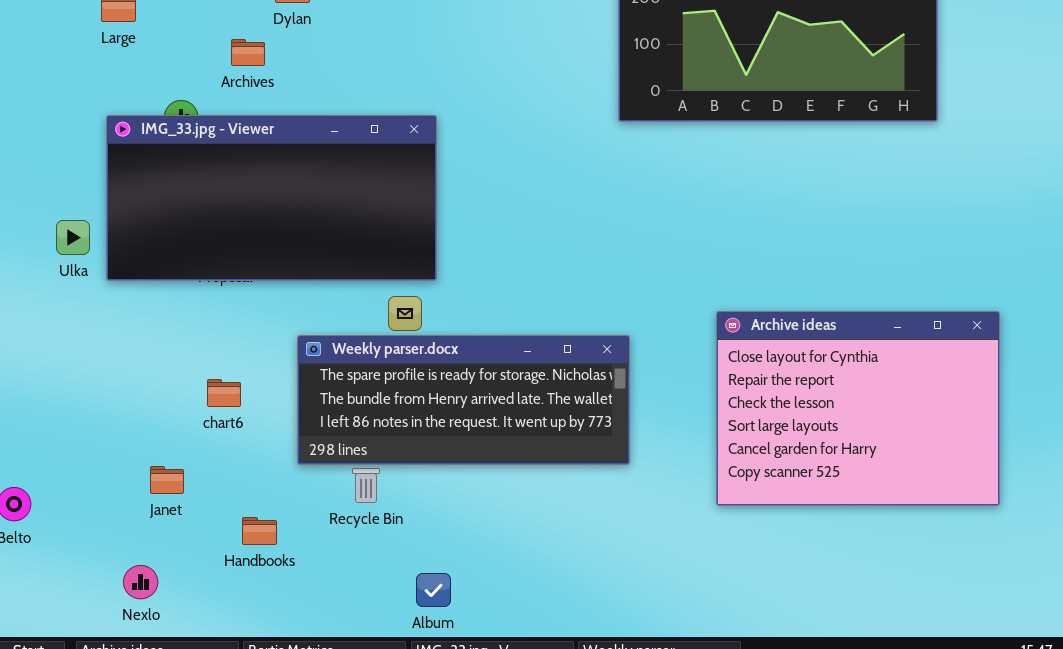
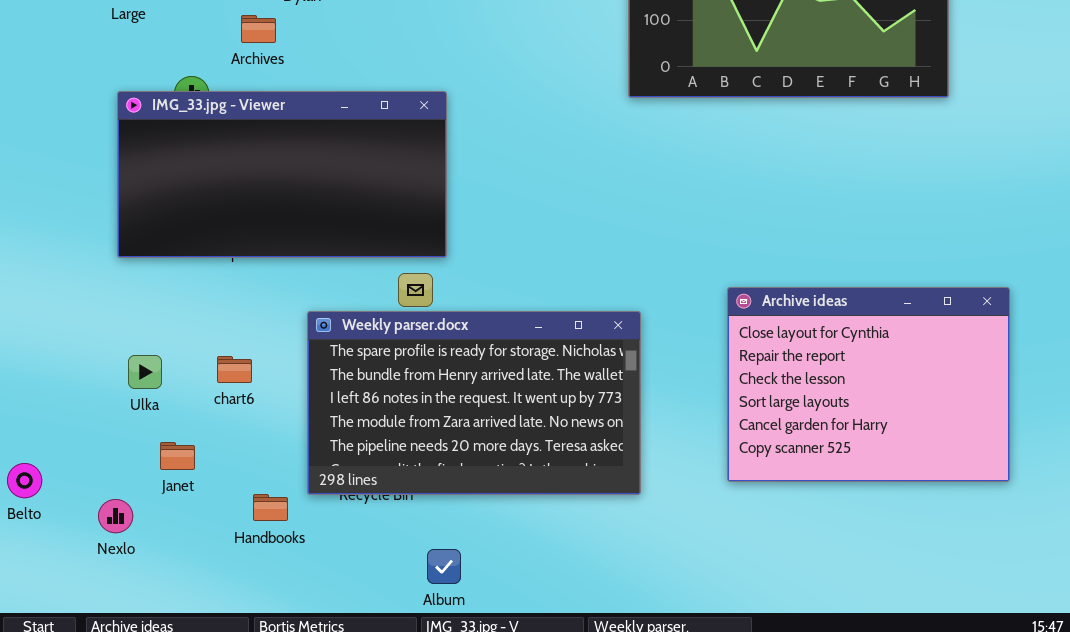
Ulka: [56,220,90,255] -> [128,355,162,389], moved
Weekly parser.docx: [297,335,630,465] -> [307,311,641,495], resized
Nexlo: [123,565,158,599] -> [98,499,133,533], moved

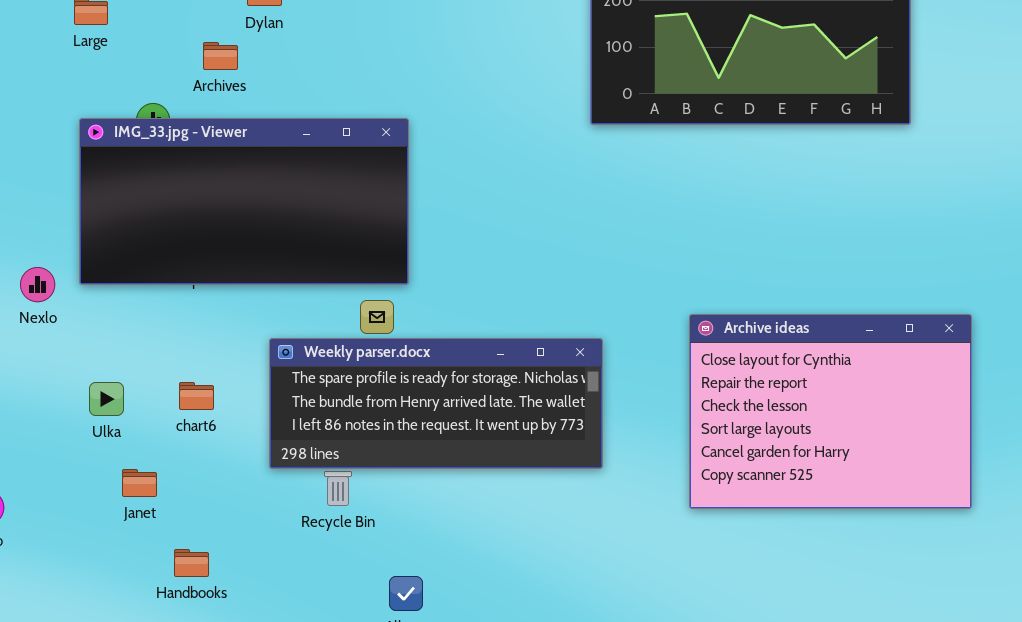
Weekly parser.docx: [307,311,641,495] -> [269,338,603,469], resized
Handbooks: [253,494,288,521] -> [174,549,209,577], moved
Nexlo: [98,499,133,533] -> [20,267,55,302], moved

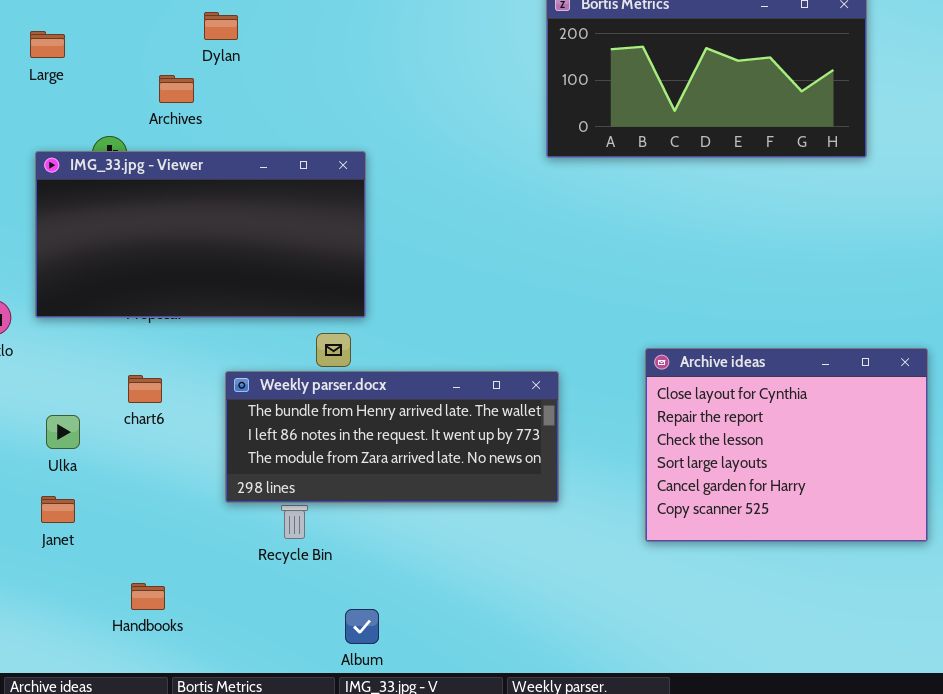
Weekly parser.docx: [269,338,603,469] -> [225,371,559,503], scrolled down 1 row
chart6: [179,382,214,410] -> [128,375,162,403], moved
Janet: [122,469,157,497] -> [41,496,75,523], moved

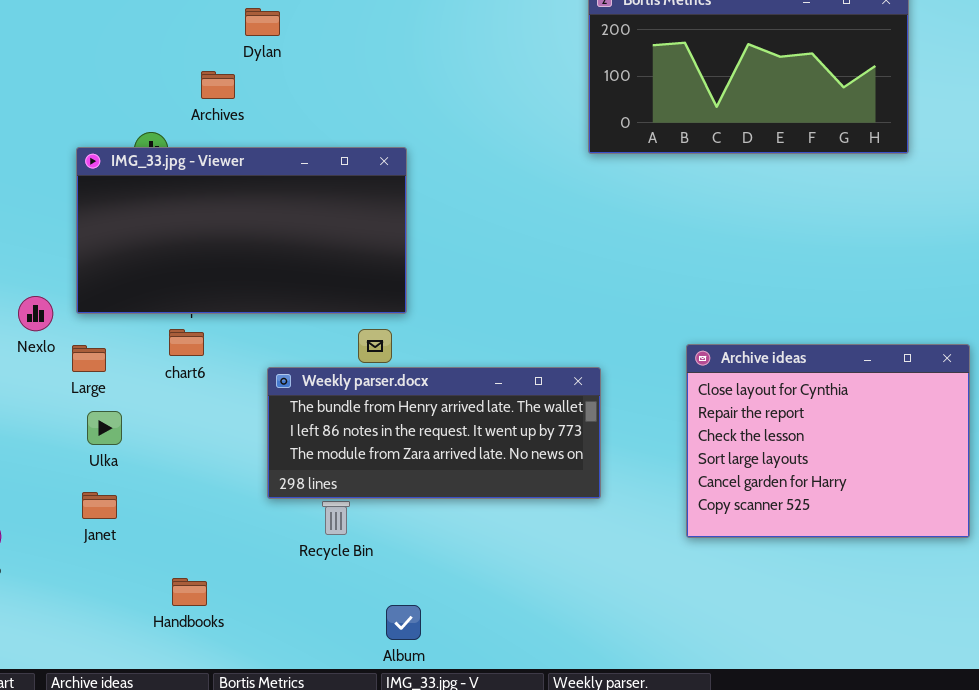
Large: [30,31,65,58] -> [72,345,106,372], moved
chart6: [128,375,162,403] -> [169,329,204,356], moved

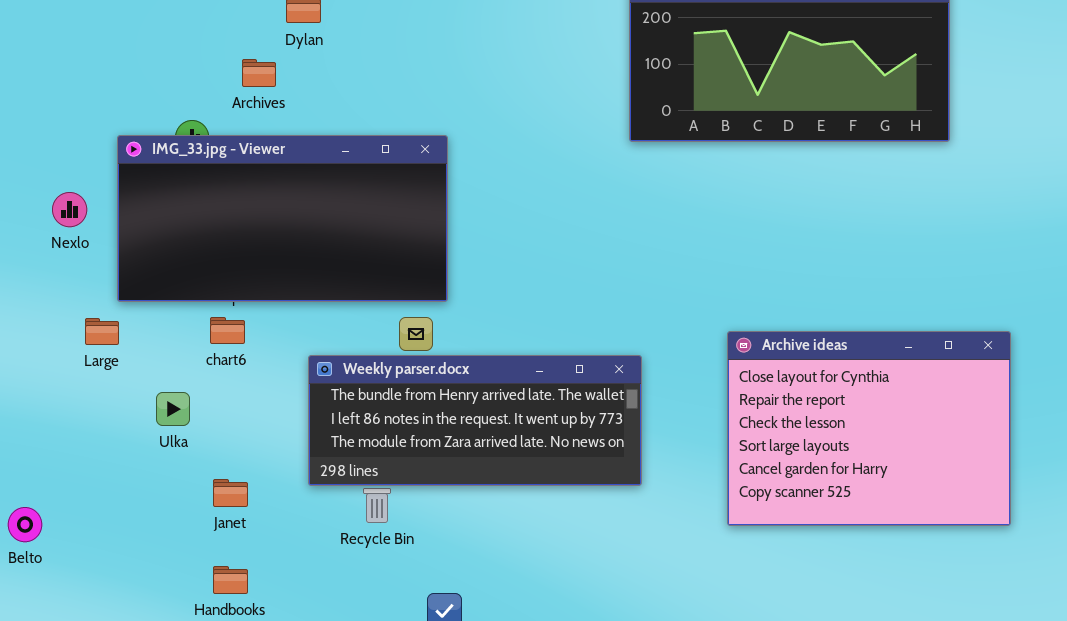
Nexlo: [18,296,53,331] -> [52,192,87,227], moved
Large: [72,345,106,372] -> [85,318,119,345], moved
Ulka: [87,411,122,445] -> [156,392,190,426], moved
Janet: [82,492,117,519] -> [213,479,248,507], moved

